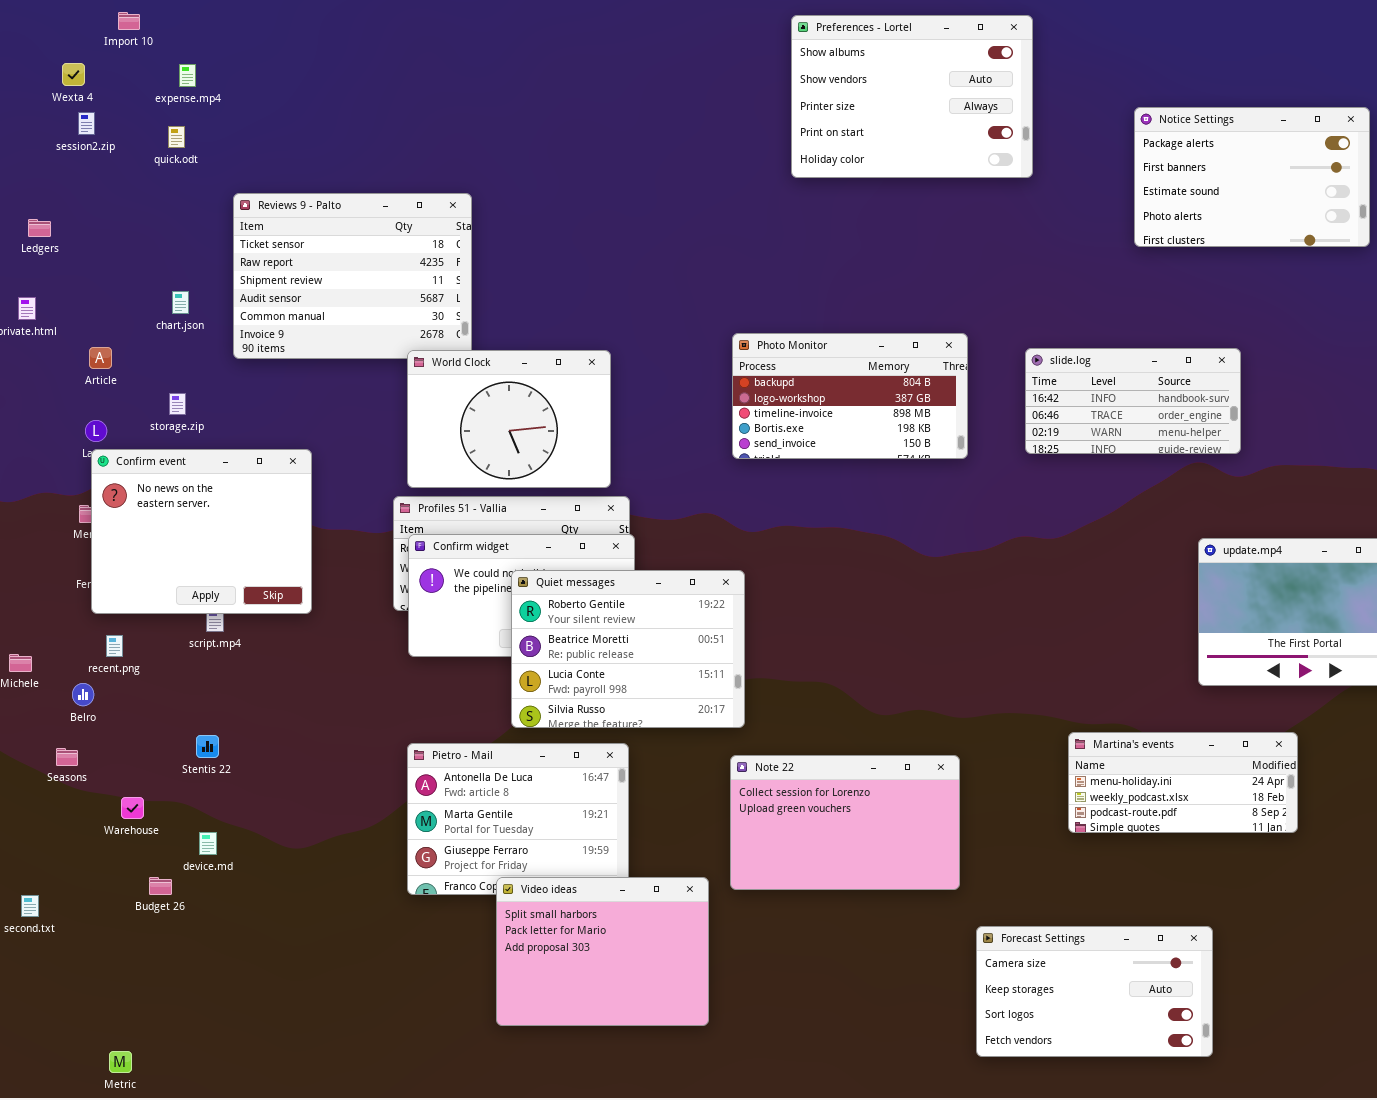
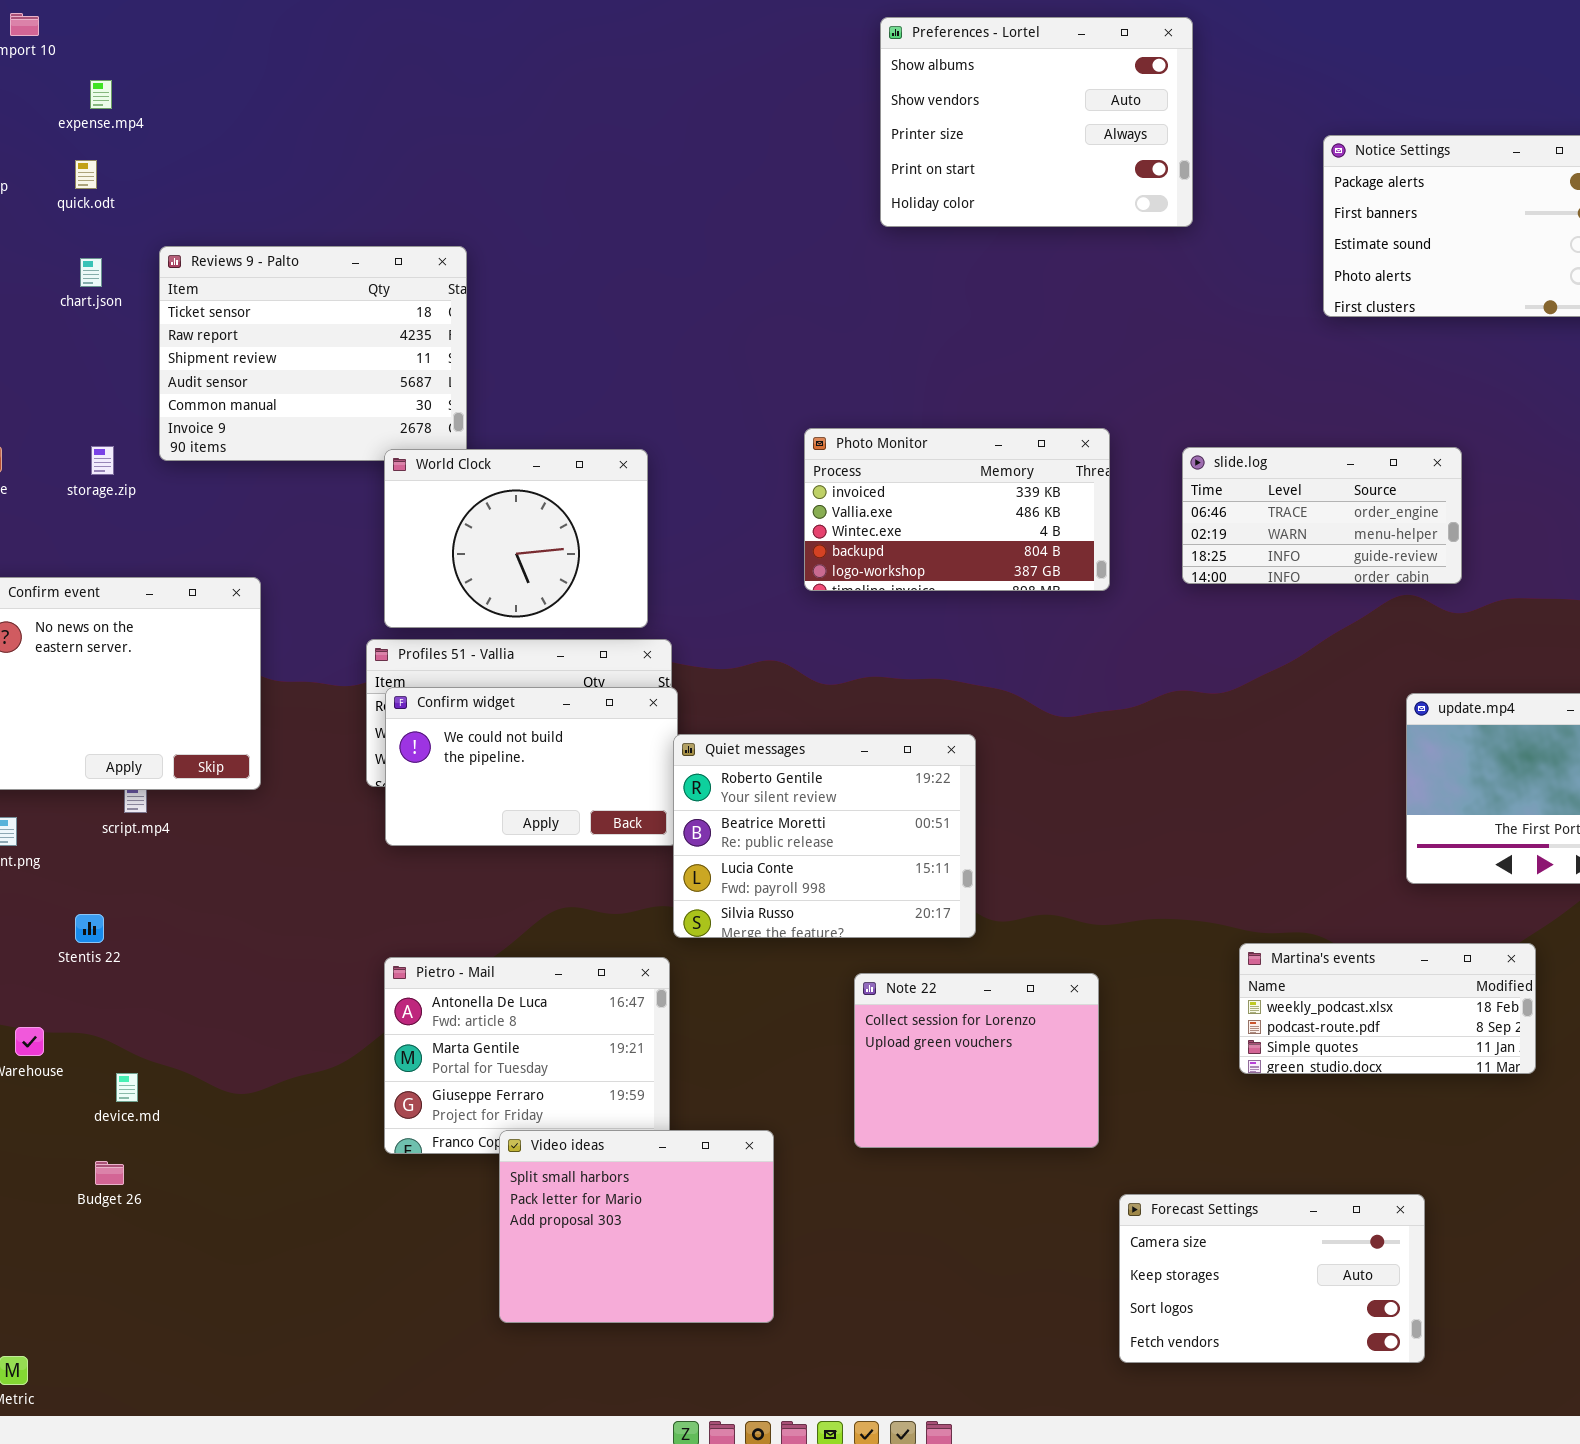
chart.json: [172,291,189,314] -> [80,258,102,287], moved
Photo Monitor: [732,333,968,459] -> [804,428,1110,591], scrolled up 3 rows
slide.log: [1025,348,1241,454] -> [1182,447,1462,584], scrolled down 1 row
storage.zip: [169,393,186,415] -> [91,446,114,475], moved
Quiet messages: [511,570,745,728] -> [673,734,976,938], moved
Martina's events: [1068,732,1298,833] -> [1239,943,1536,1074], scrolled down 1 row
Stentis 22: [196,735,219,758] -> [75,914,104,943], moved
Note 22: [730,755,960,890] -> [854,973,1099,1148], resized
Budget 26: [149,877,172,895] -> [95,1161,124,1185], moved

